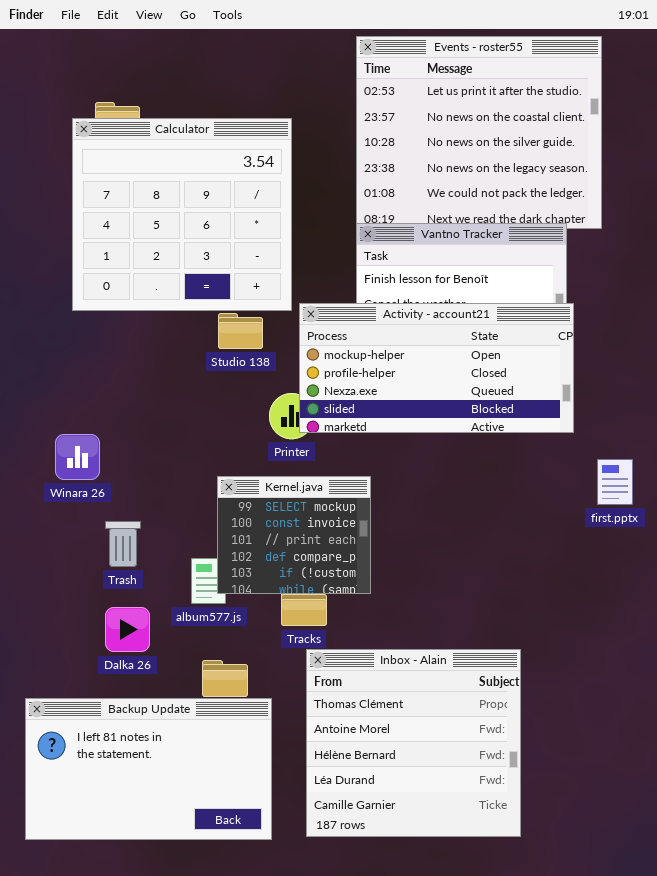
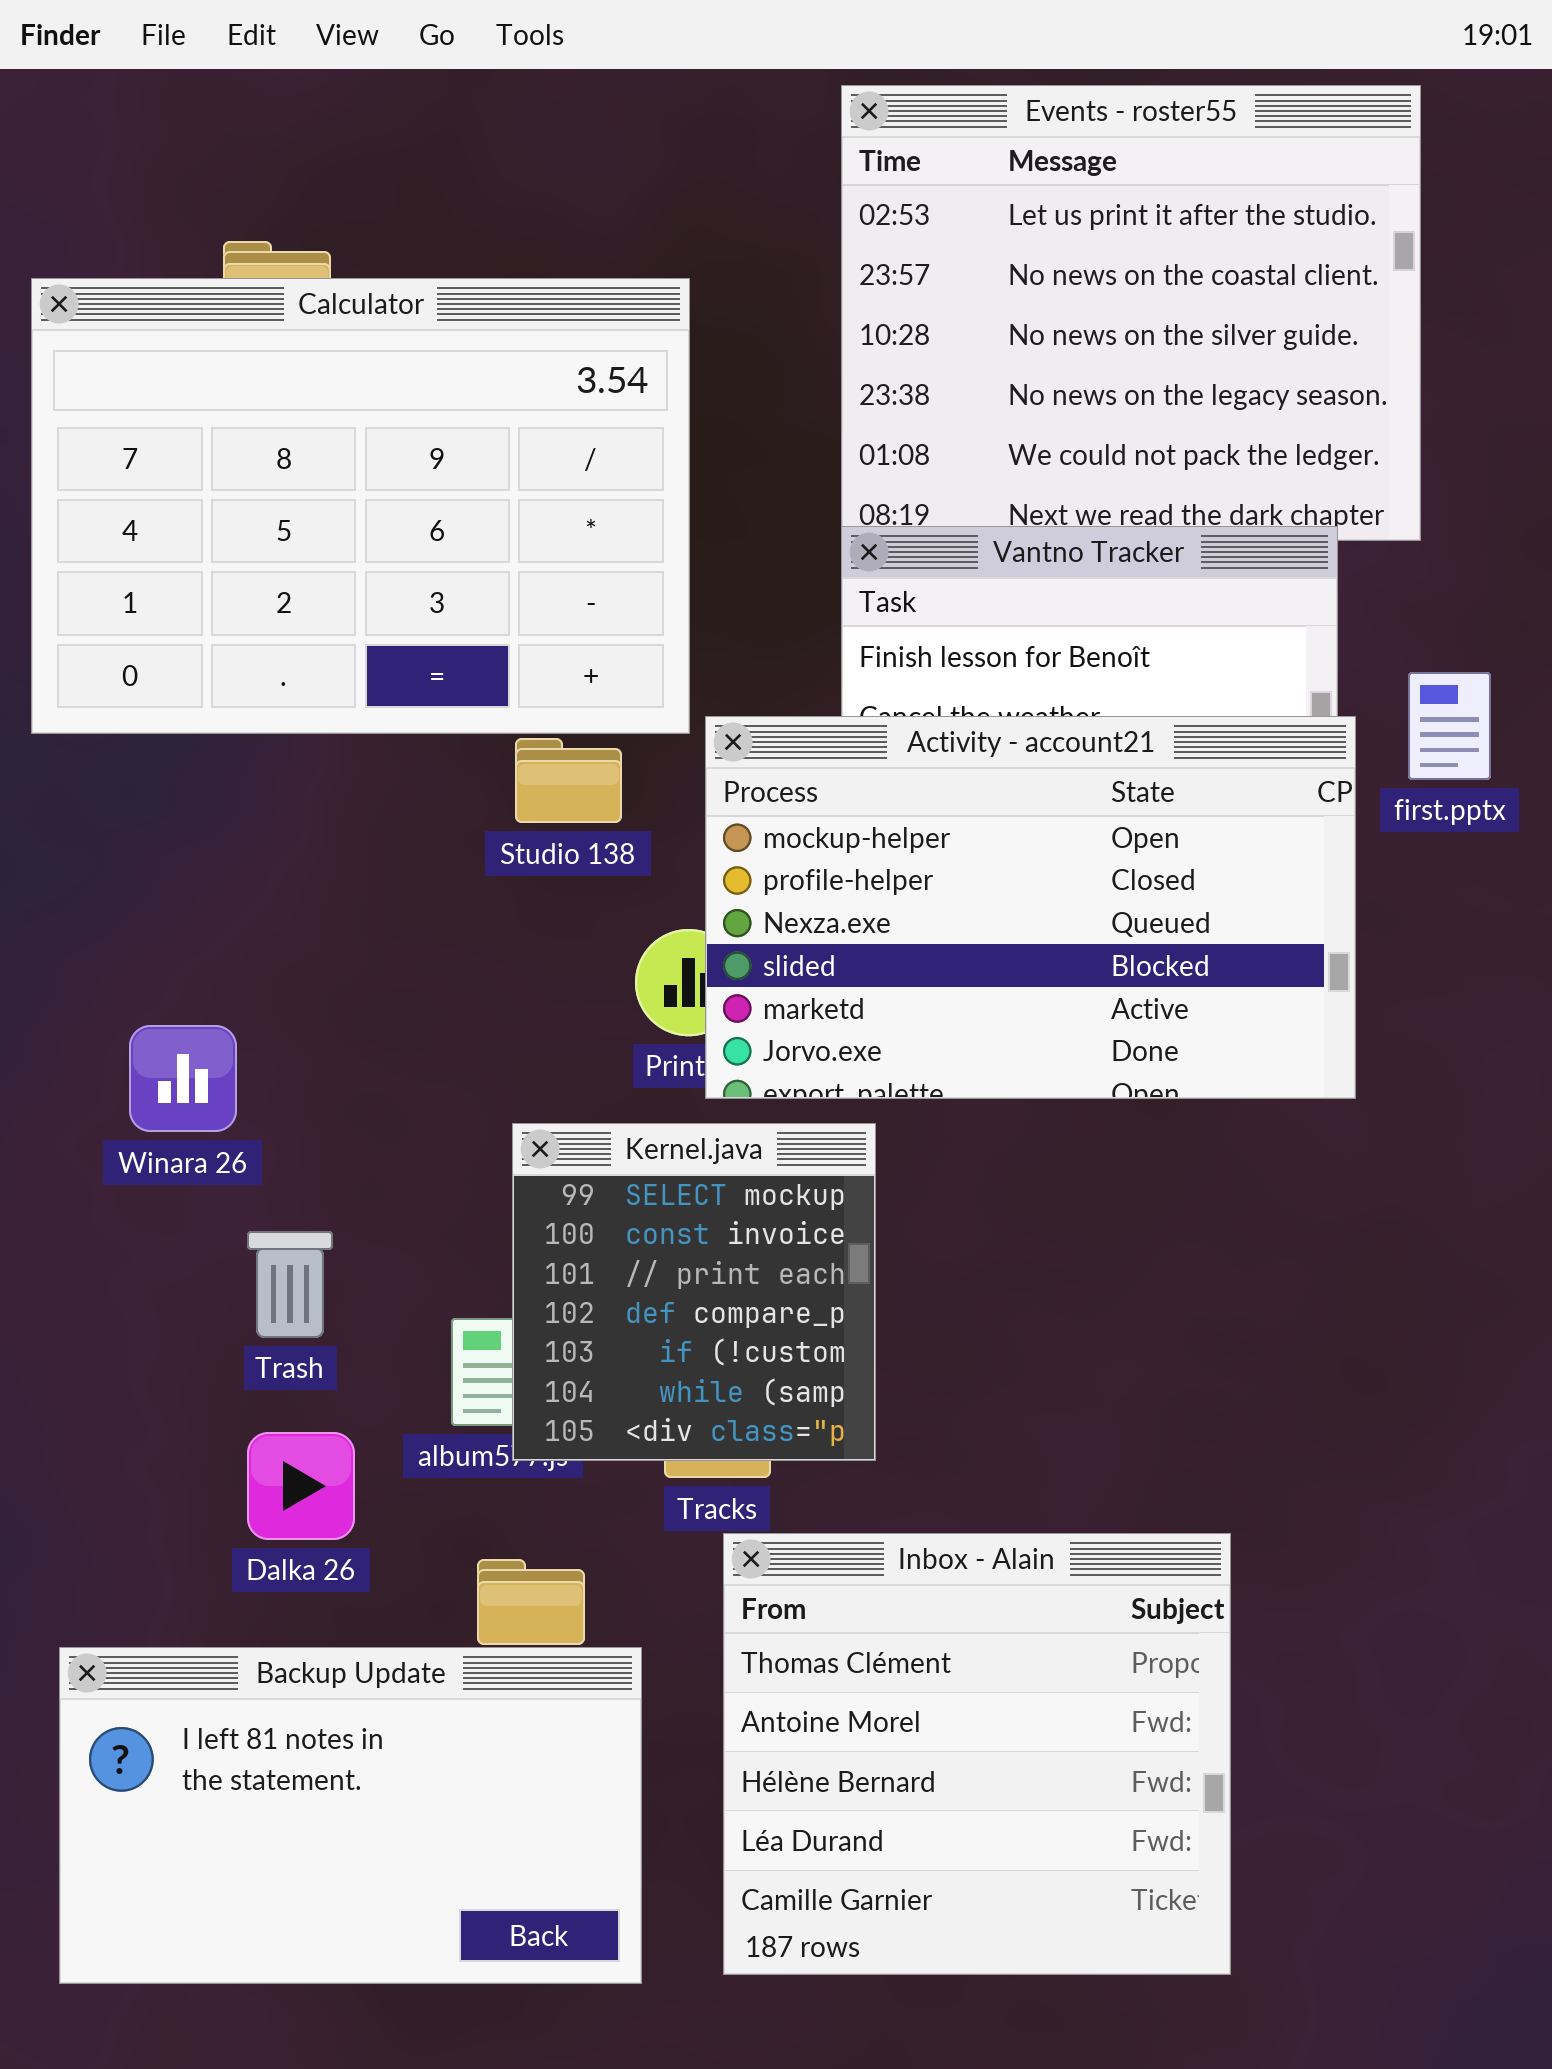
Calculator: [72,118,292,311] -> [31,278,690,734], resized
Activity - account21: [299,303,574,433] -> [705,716,1356,1099], resized
first.pptx: [597,459,633,505] -> [1408,672,1491,780], moved
Kernel.java: [217,476,371,594] -> [512,1123,876,1461], resized

